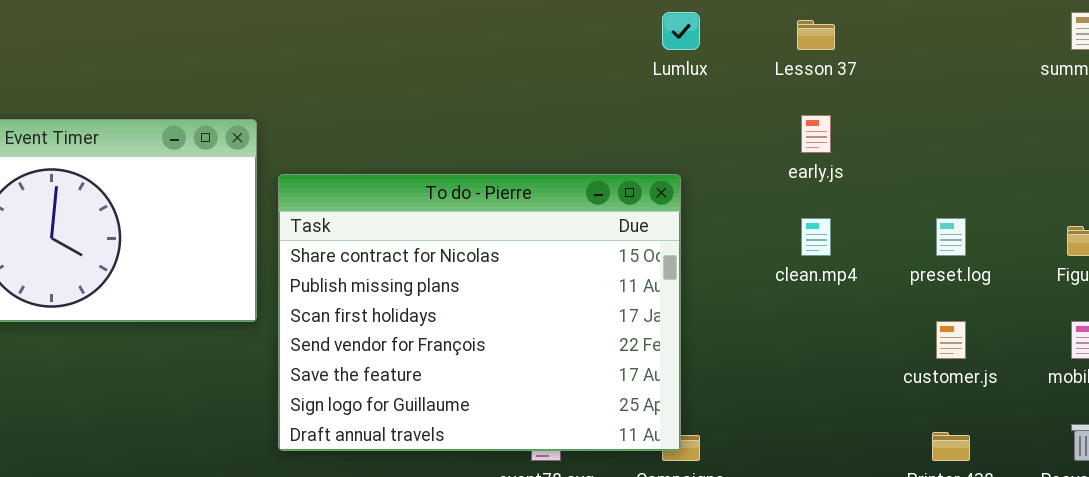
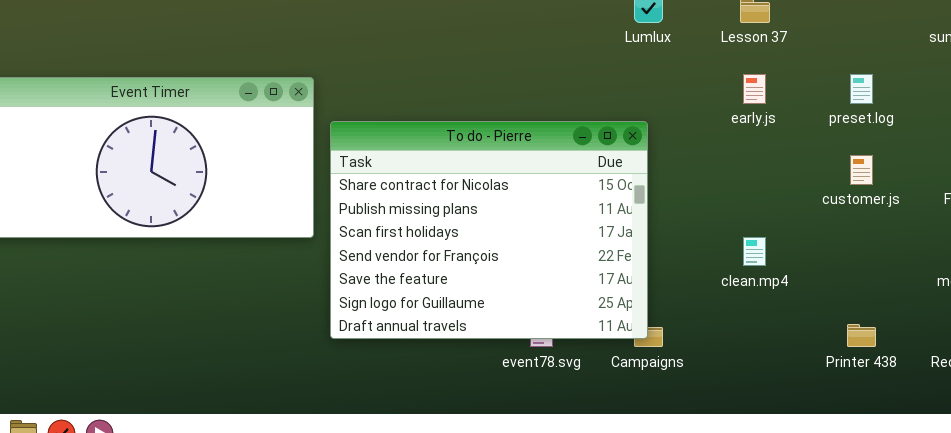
clean.mp4: [801,218,831,256] -> [743,237,766,266], moved
preset.log: [936,218,966,256] -> [850,74,873,104], moved
customer.js: [936,321,966,359] -> [850,155,873,185], moved

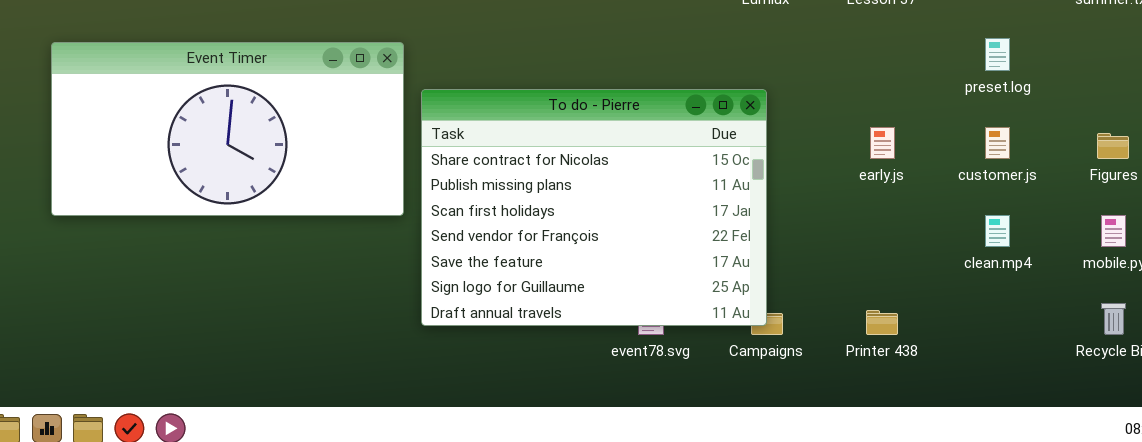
early.js: [743,74,766,104] -> [870,127,895,159], moved
clean.mp4: [743,237,766,266] -> [985,215,1010,247], moved
Printer 438: [847,324,876,347] -> [866,310,898,335], moved

